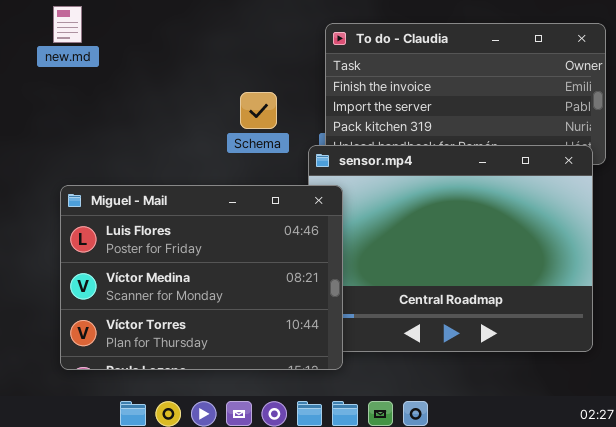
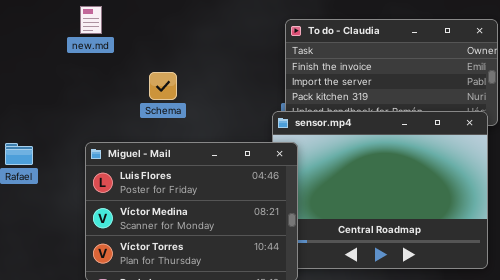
Schema: [240,92,277,129] -> [149,72,177,100], moved

